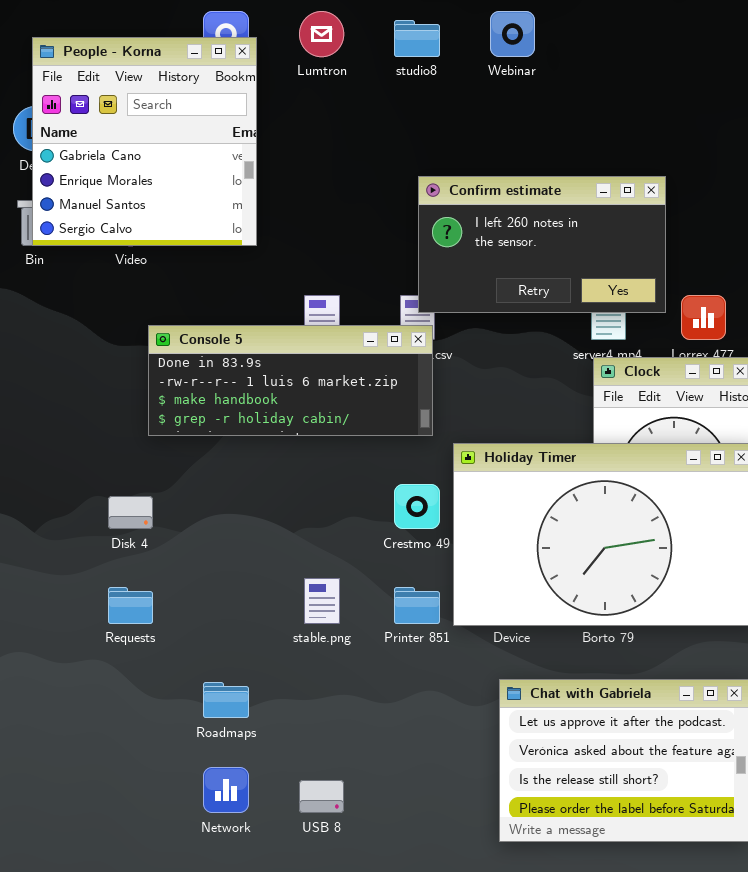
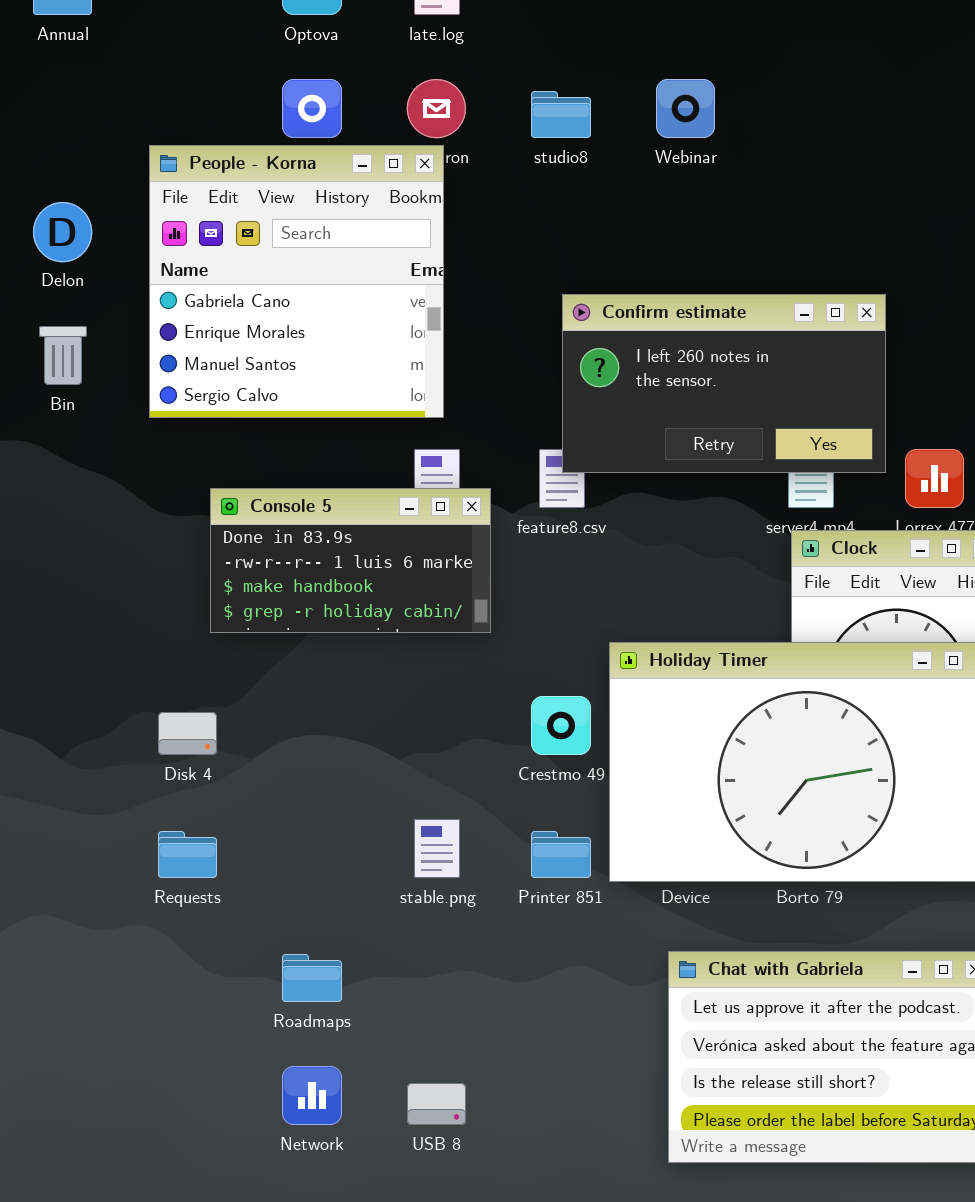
People - Korna: [32,37,257,246] -> [149,145,444,418], moved
Console 5: [148,325,433,436] -> [210,488,491,633], resized

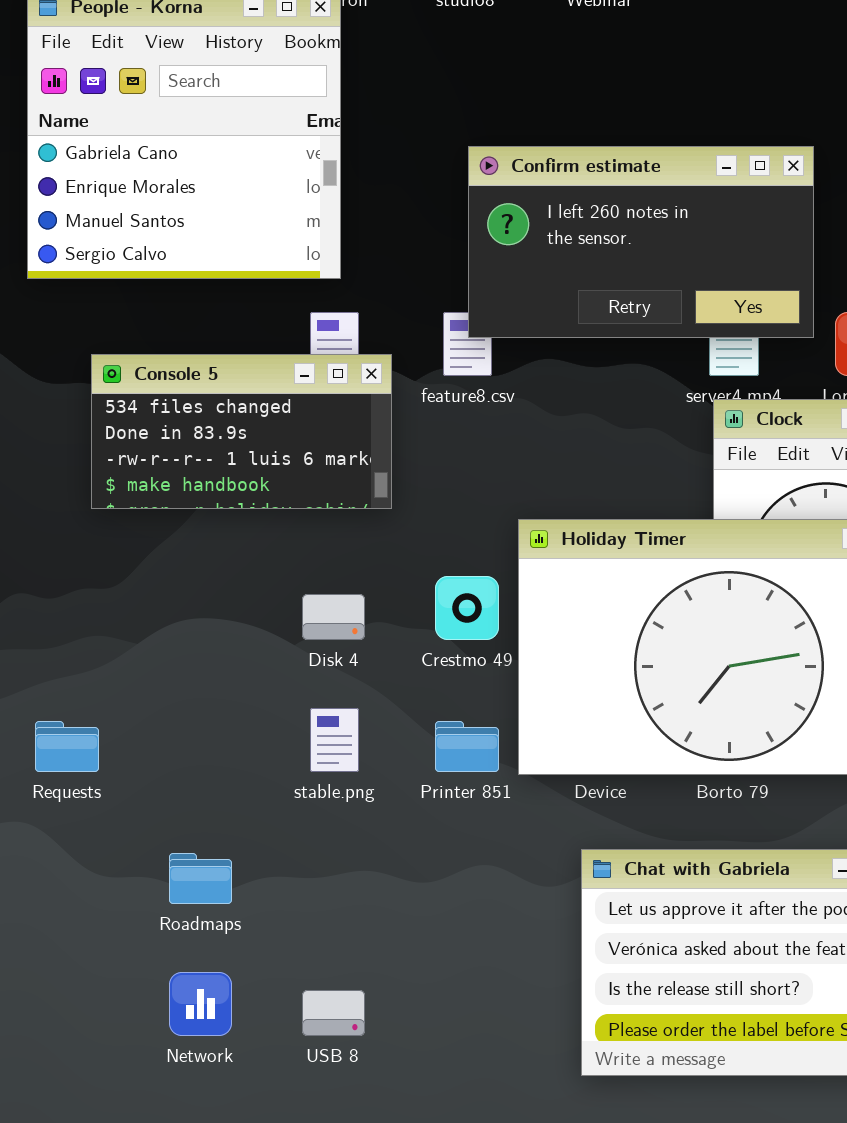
Console 5: [210,488,491,633] -> [91,354,392,509], scrolled up 1 row
Disk 4: [158,712,217,755] -> [302,594,365,640], moved

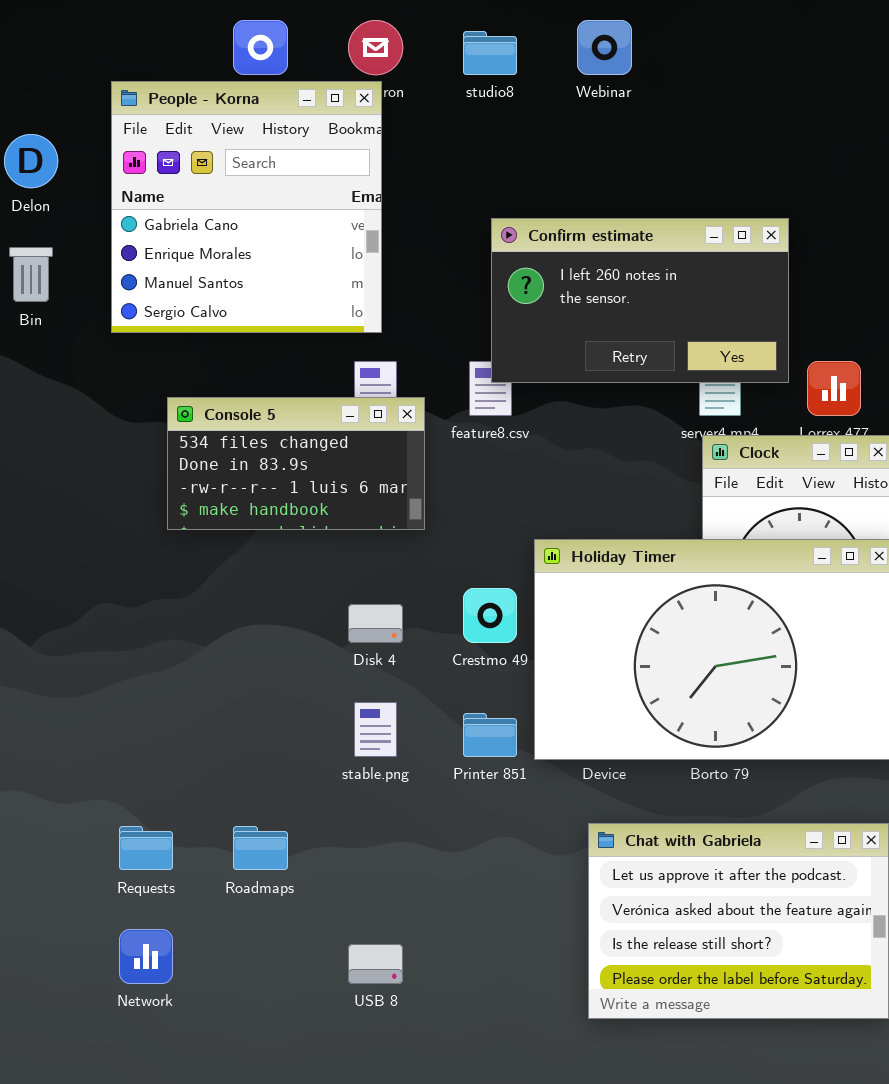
Requests: [35,721,99,772] -> [119,826,173,870], moved
Network: [169,972,232,1036] -> [119,929,173,984], moved

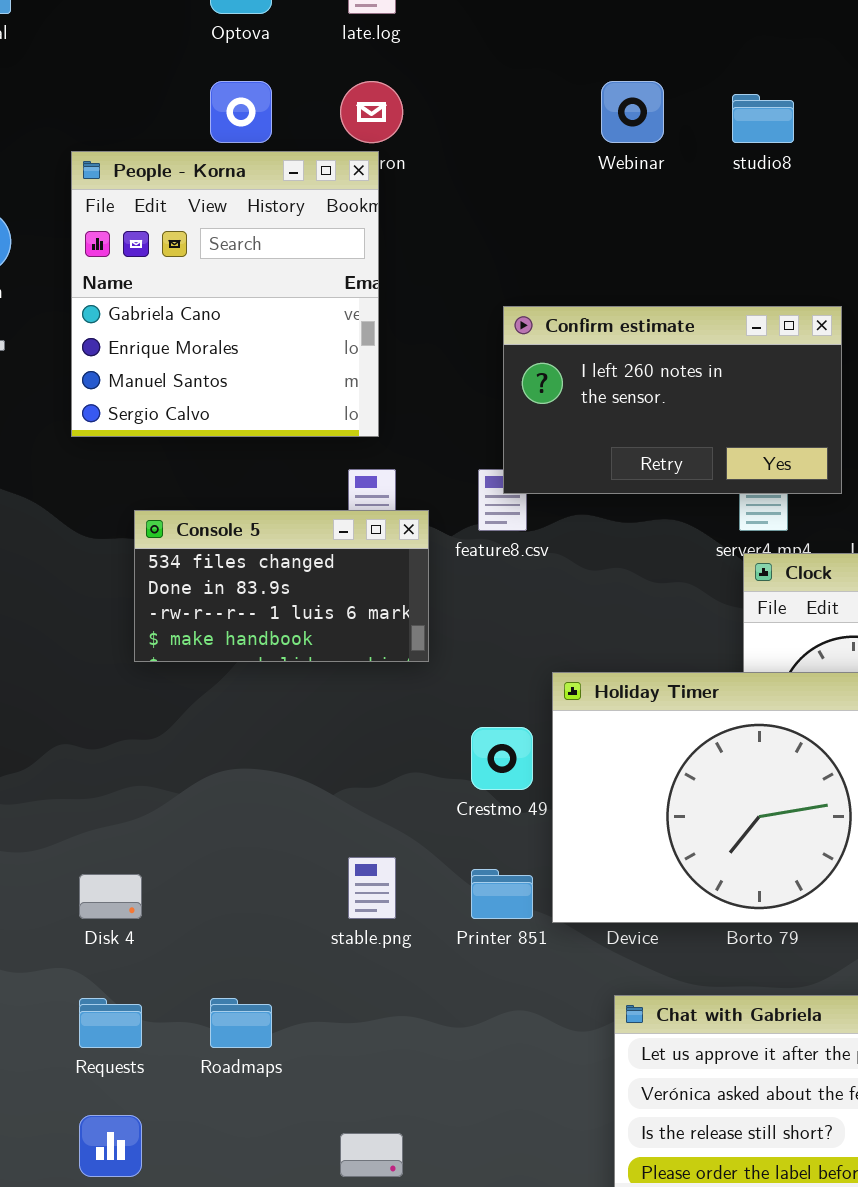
studio8: [463,31,517,75] -> [732,94,794,143], moved
Disk 4: [348,604,403,643] -> [79,874,142,919], moved

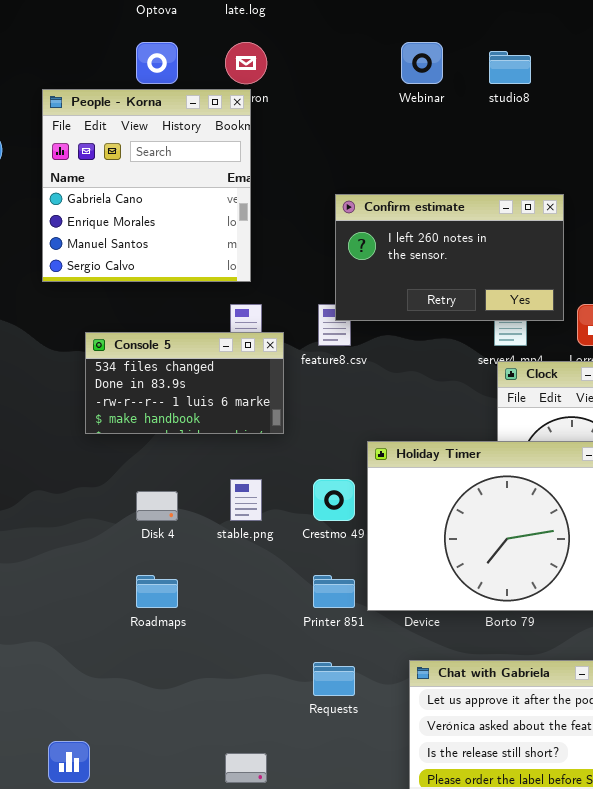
stable.png: [348,857,396,919] -> [230,479,262,521], moved
Disk 4: [79,874,142,919] -> [136,491,178,521], moved
Requests: [79,998,142,1048] -> [313,662,355,696], moved
Roadmaps: [210,998,272,1048] -> [136,575,178,608], moved

